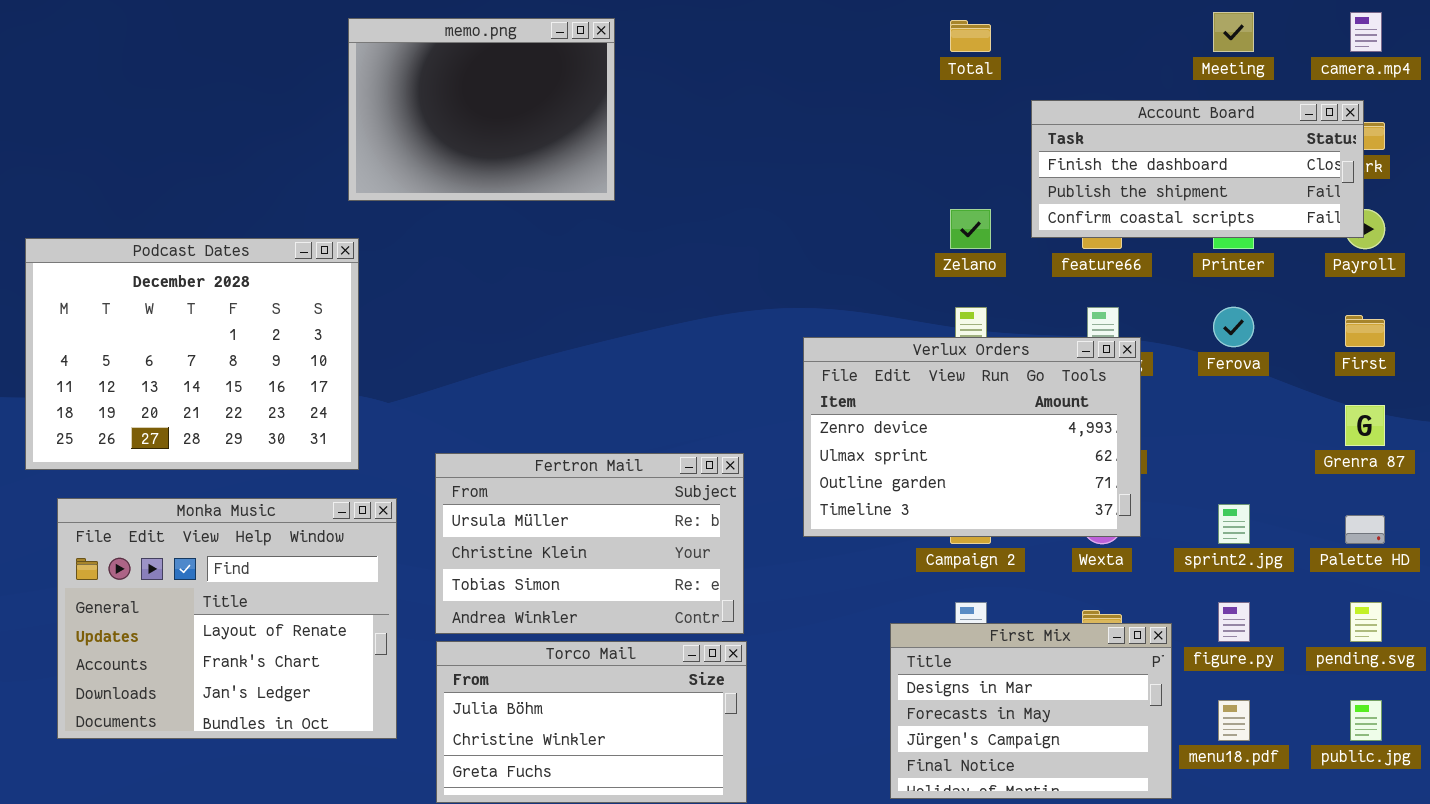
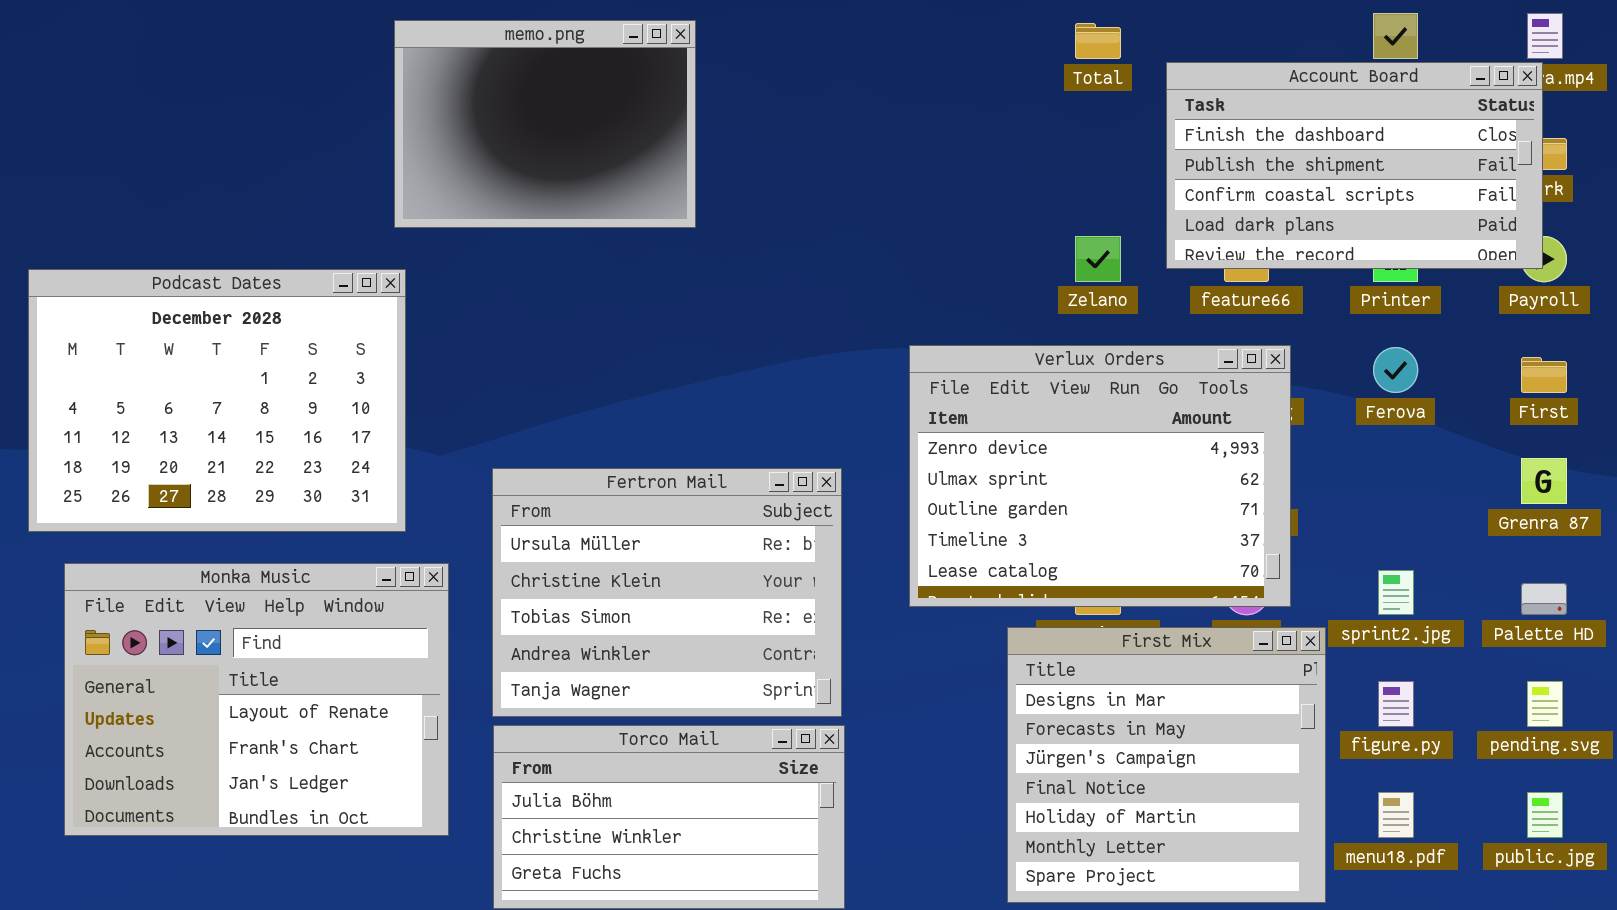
Account Board: [1031,100,1364,238] -> [1166,62,1543,269], resized
Verlux Orders: [803,337,1141,537] -> [909,345,1291,607], resized
Fertron Mail: [435,453,744,634] -> [492,468,842,717], resized
First Mix: [890,623,1172,799] -> [1007,627,1326,903], resized

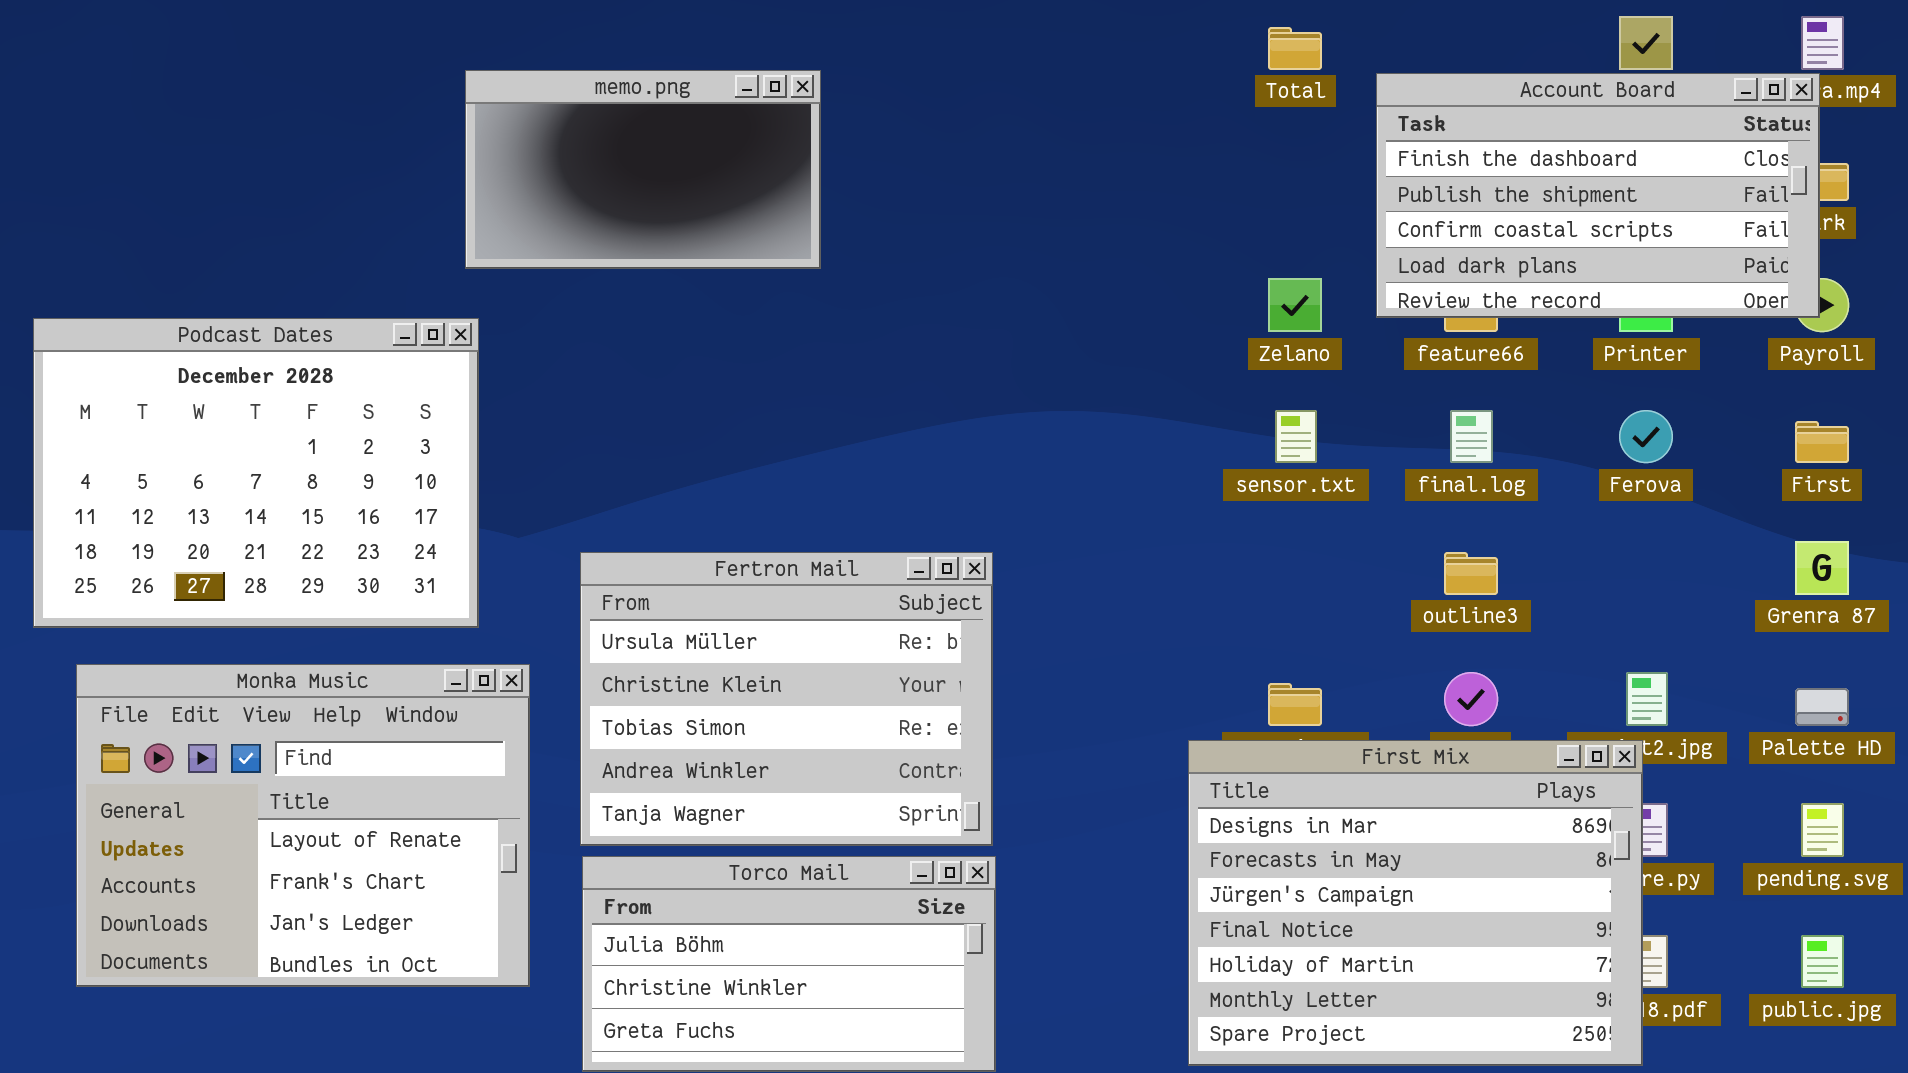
memo.png: [394,20,696,228] -> [465,70,821,269], resized
Verlux Orders: [909,345,1291,607] -> none, closed
First Mix: [1007,627,1326,903] -> [1188,740,1643,1066], resized

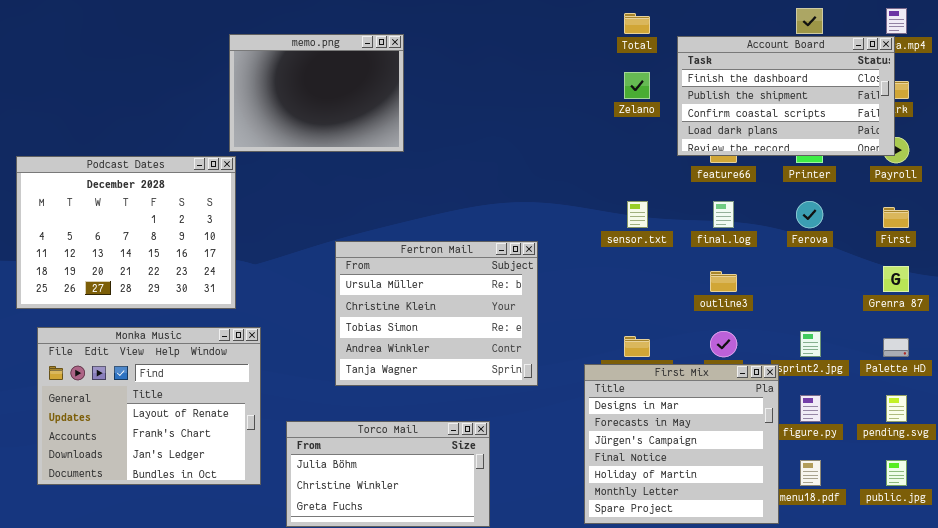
memo.png: [465,70,821,269] -> [229,34,404,152], resized
Zelano: [1268,278,1322,332] -> [624,72,650,99], moved
Fertron Mail: [580,552,993,846] -> [335,241,538,386], moved
First Mix: [1188,740,1643,1066] -> [584,364,779,524], resized

